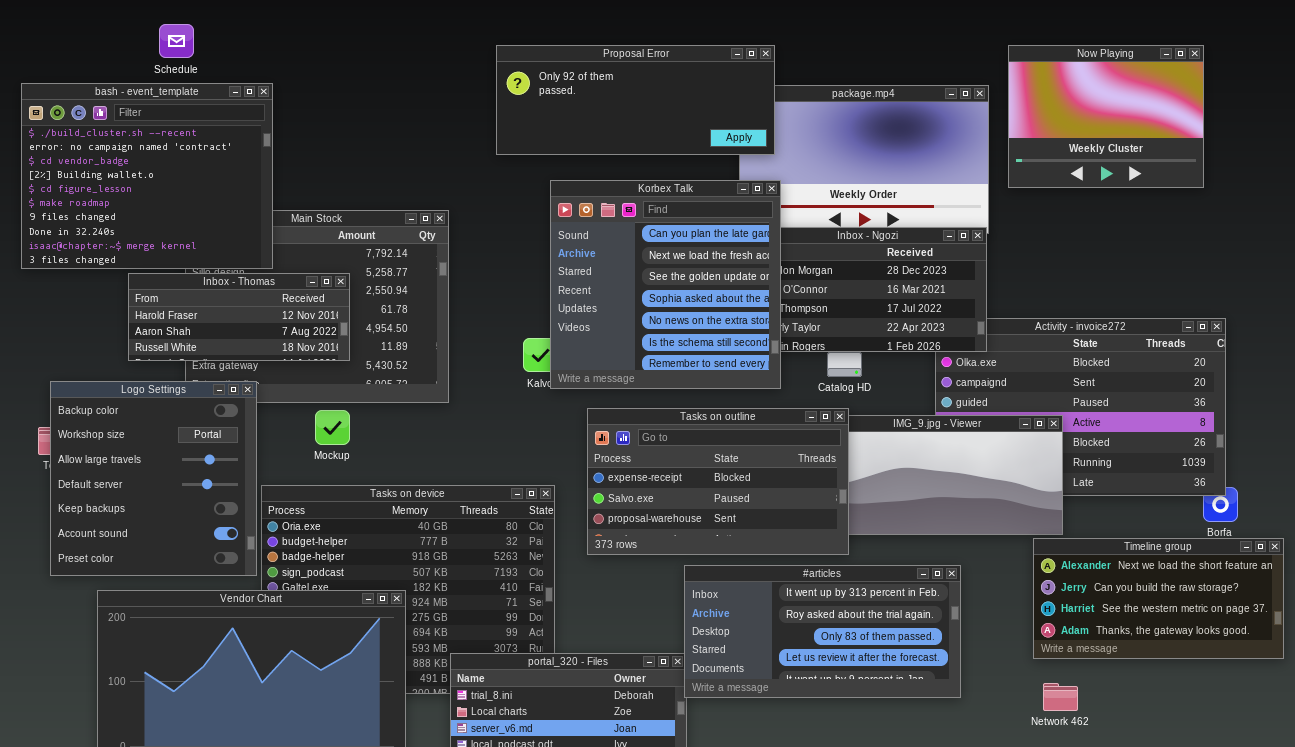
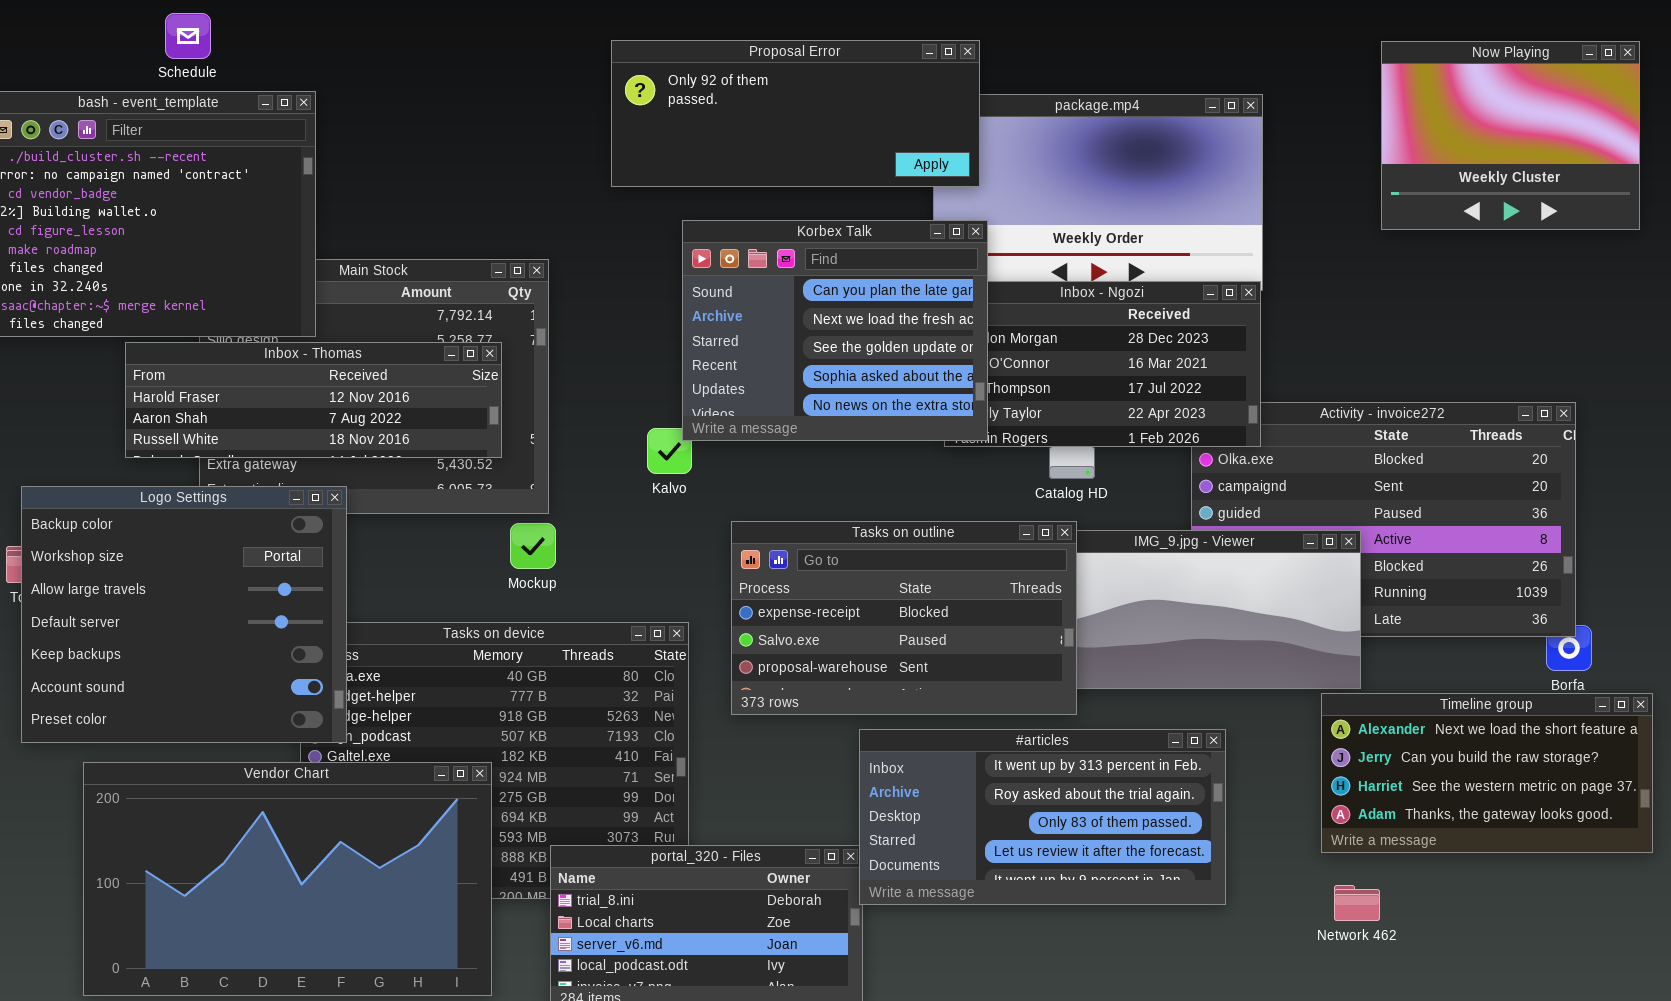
Now Playing: [1008,45,1204,188] -> [1381,41,1640,230], moved
Korbex Talk: [550,180,781,389] -> [682,220,988,441], resized
Inbox - Thomas: [128,273,350,361] -> [125,342,502,458], resized
Logo Settings: [50,381,257,576] -> [21,486,347,743], resized
Mockup: [315,410,350,445] -> [510,523,556,569], moved

